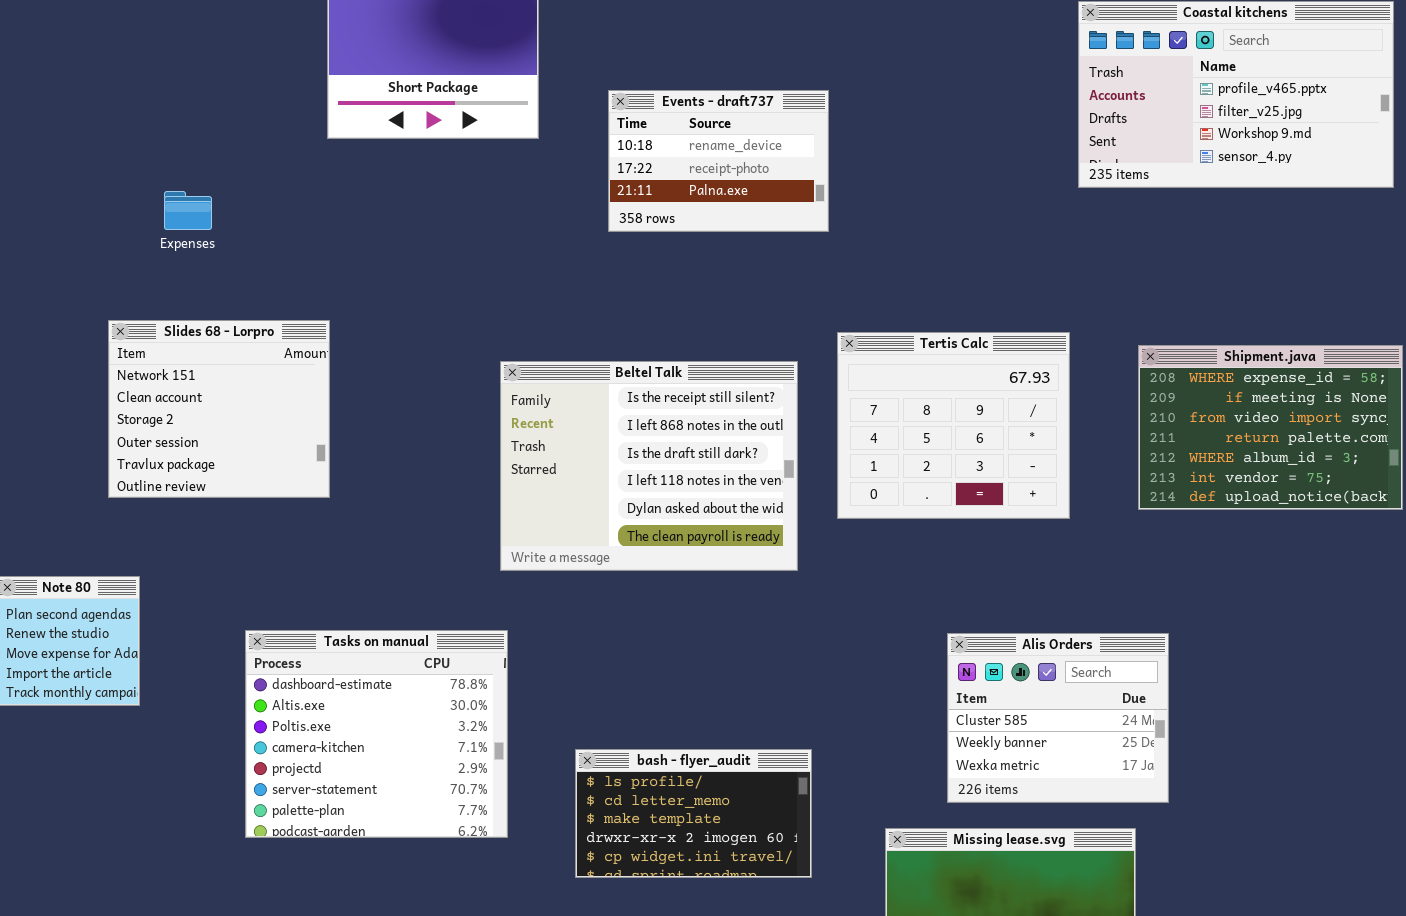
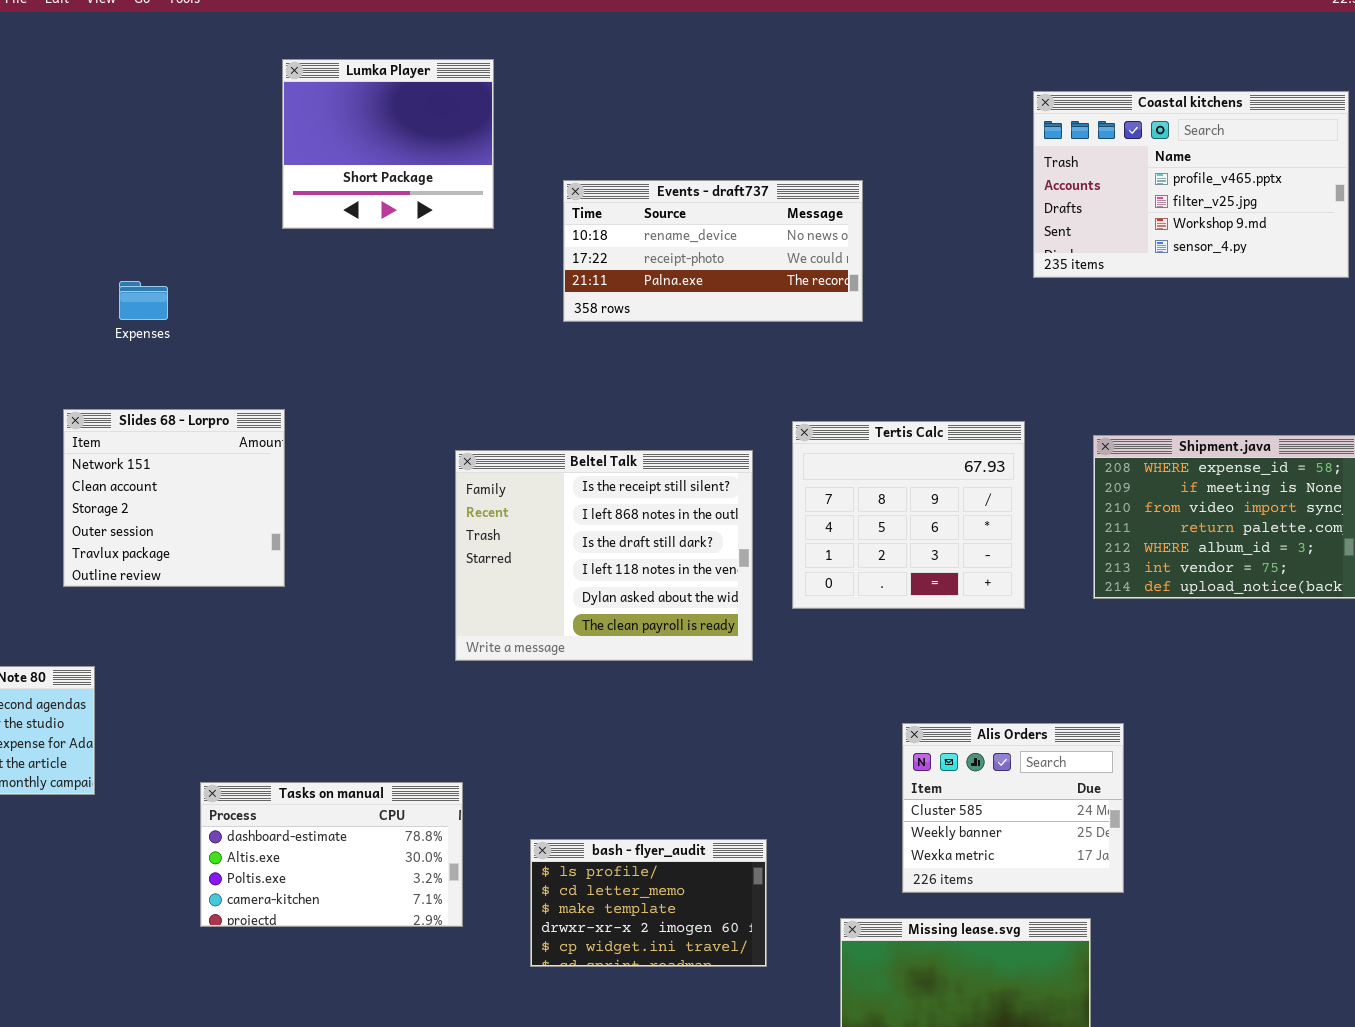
Events - draft737: [608,90,829,232] -> [563,180,863,322], resized
Tasks on manual: [245,630,508,838] -> [200,782,463,927], resized

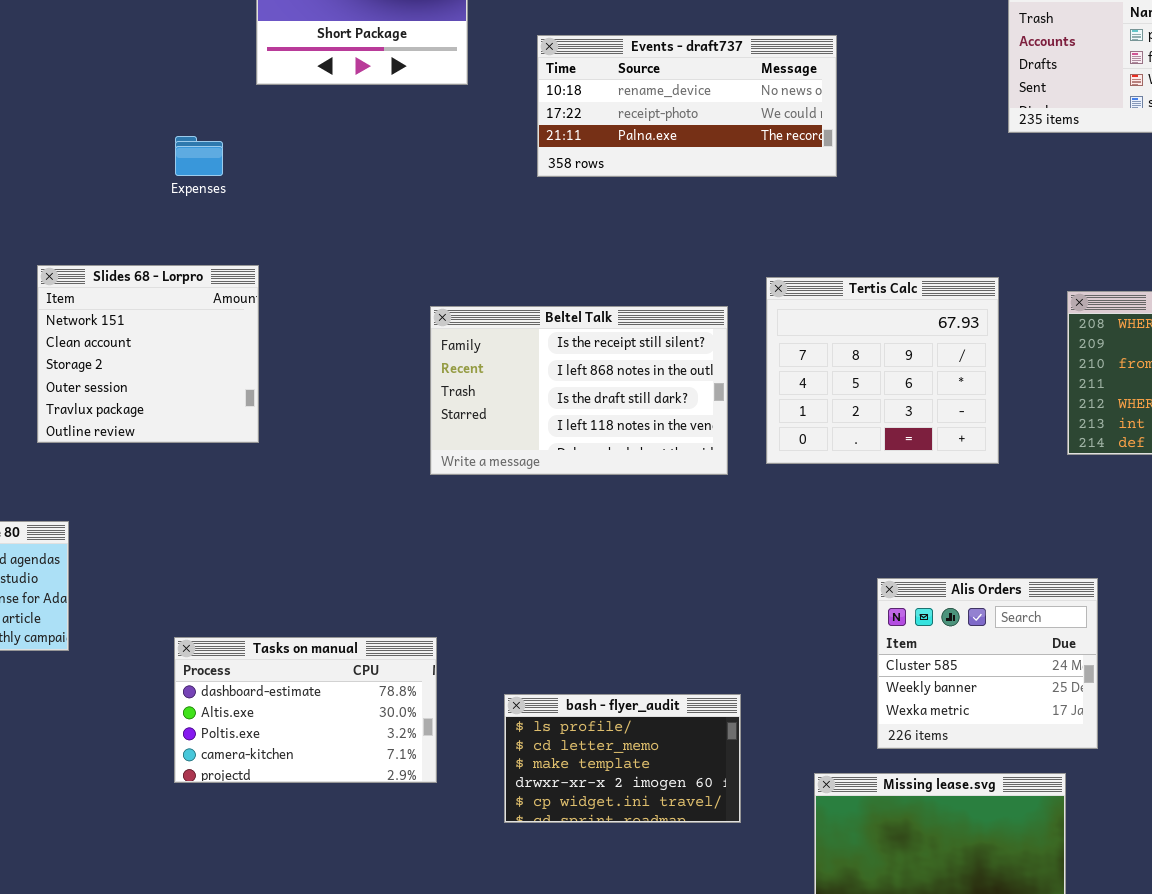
Expenses: [119,281,168,320] -> [175,136,223,176], moved
Beltel Talk: [455,450,753,661] -> [430,306,728,475], resized

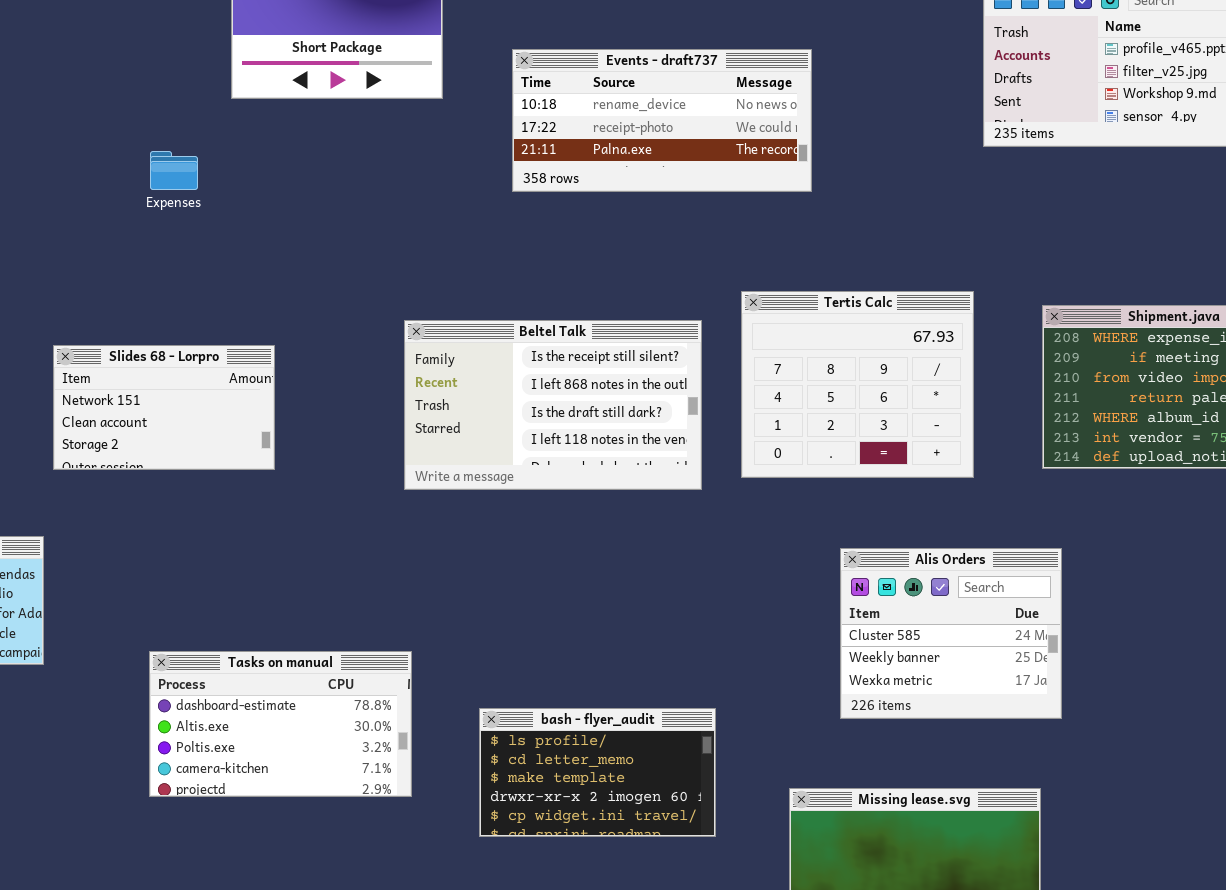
Slides 68 - Lorpro: [37,265,259,443] -> [53,345,275,470], moved, resized
Alis Orders: [877,578,1098,749] -> [840,548,1062,719], moved

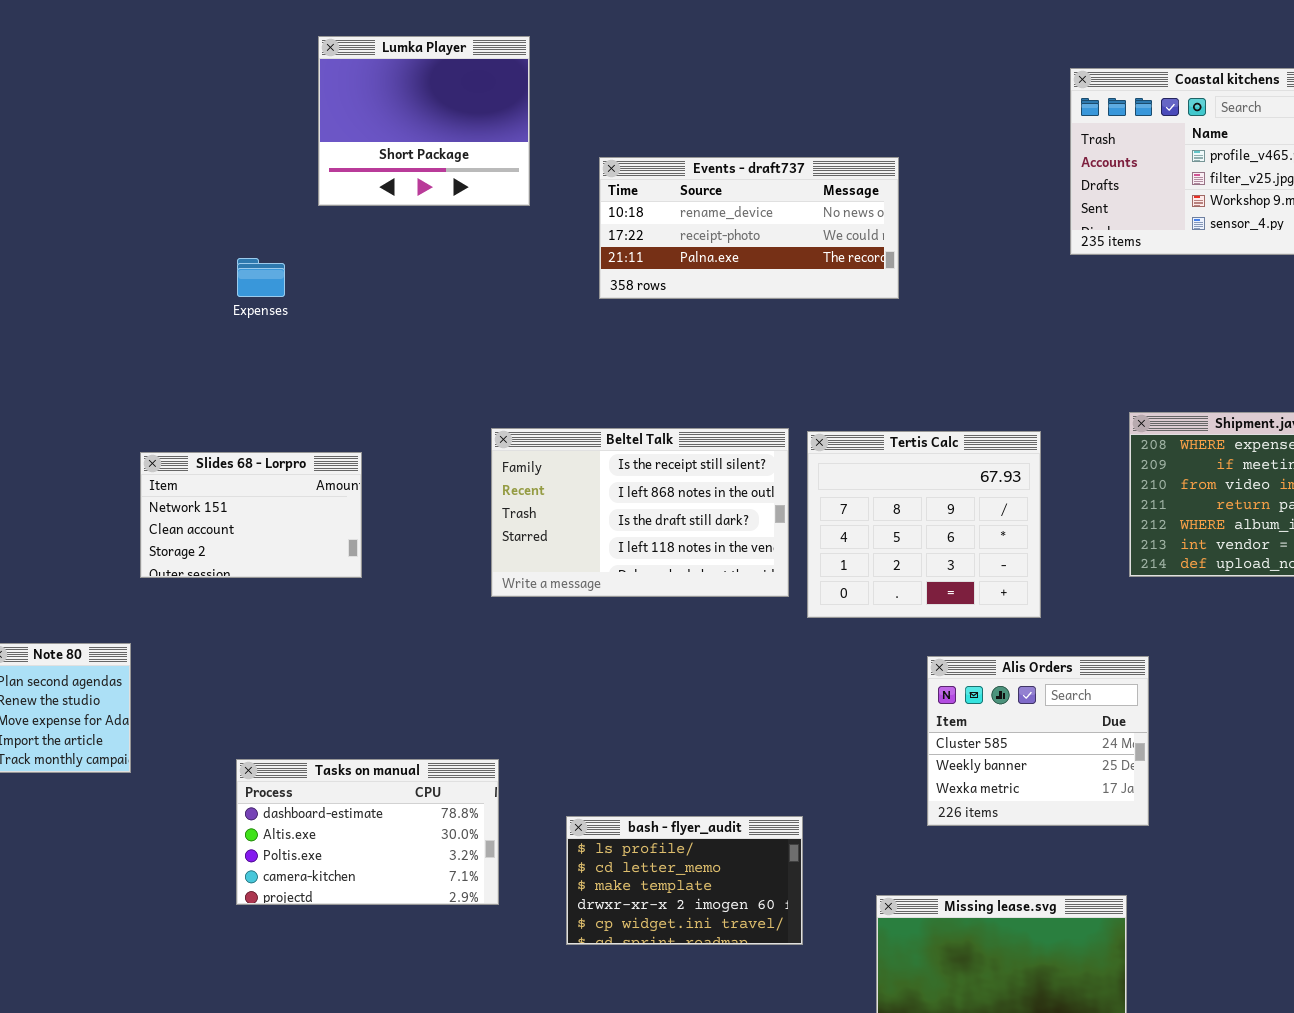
Tertis Calc: [741,291,974,478] -> [807,431,1041,618], moved

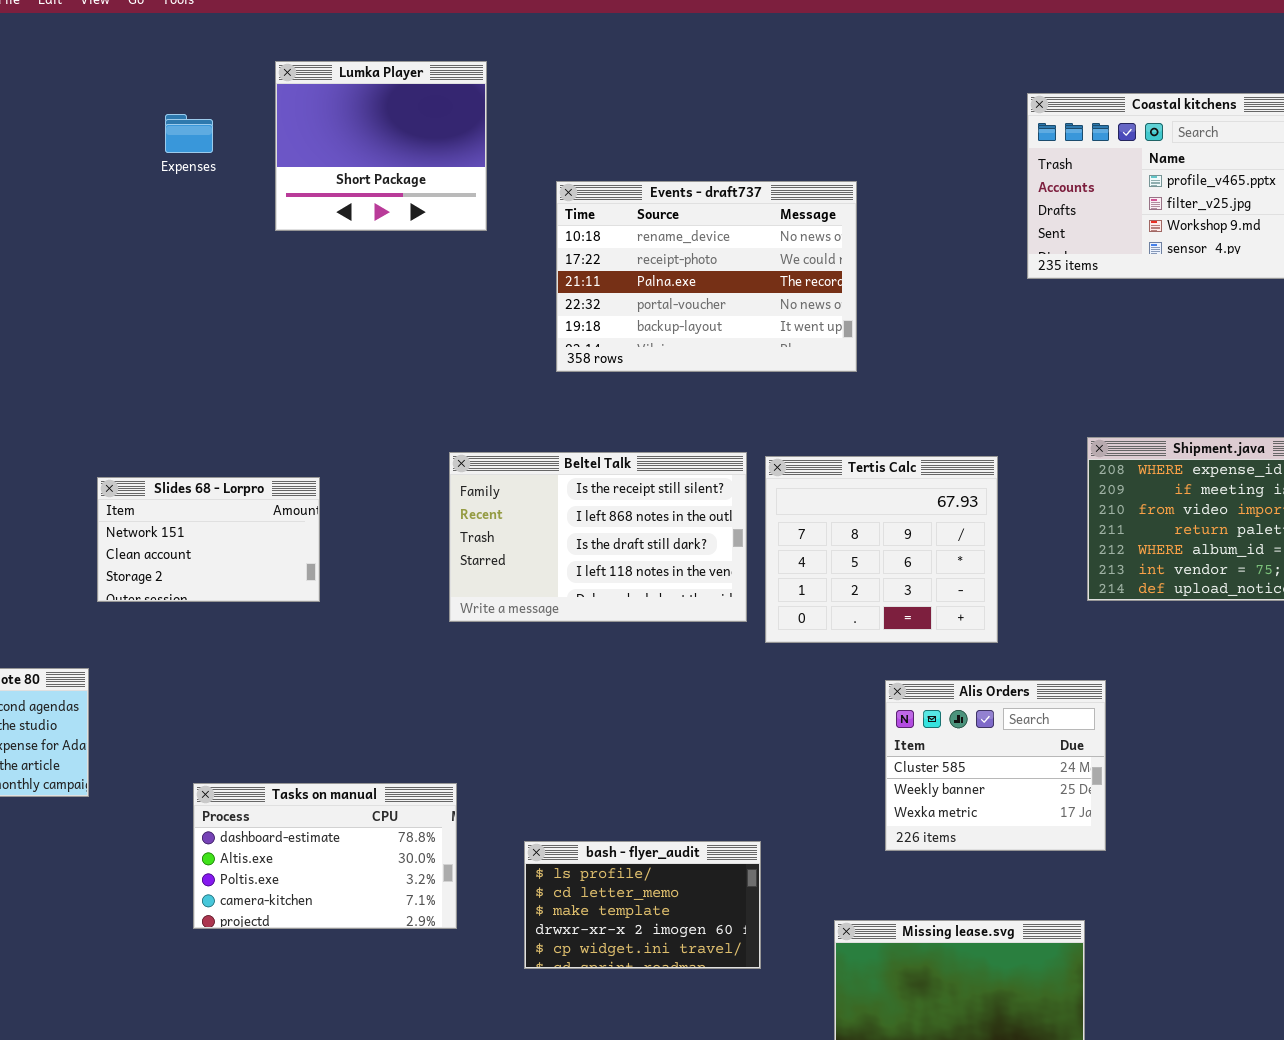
Events - draft737: [599,157,899,299] -> [556,181,857,372], resized
Expenses: [237,258,285,297] -> [165,114,213,153], moved

